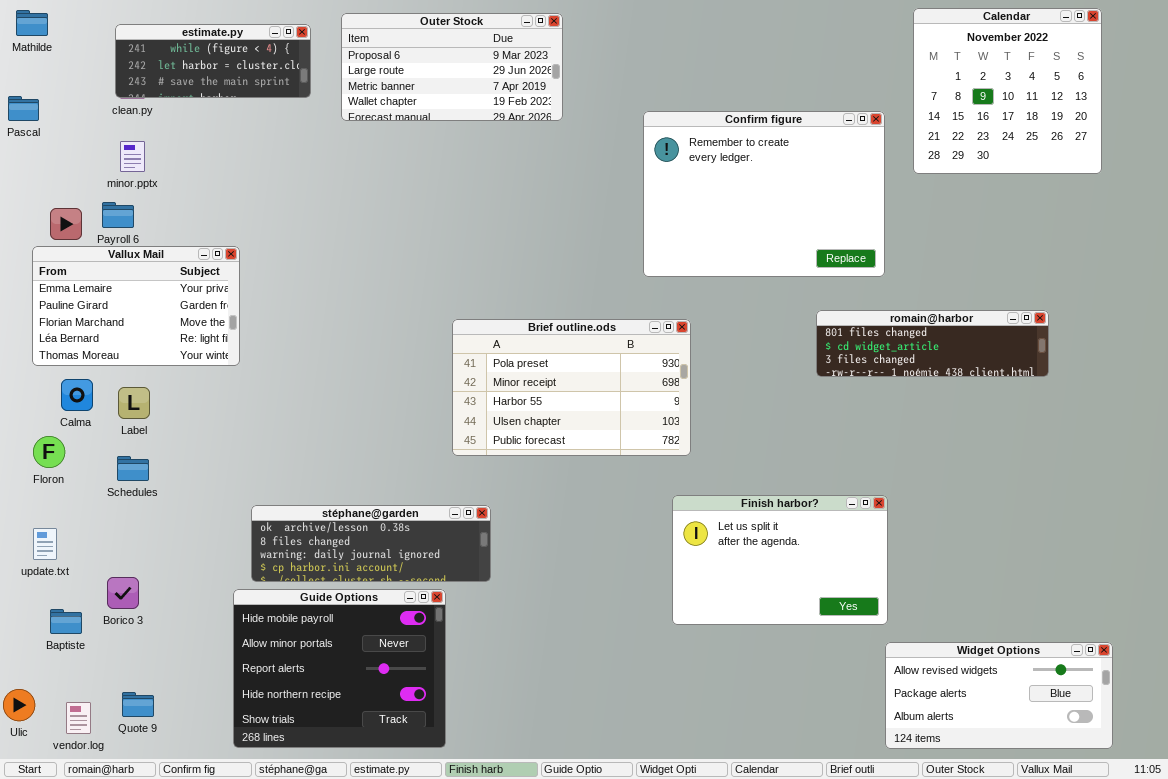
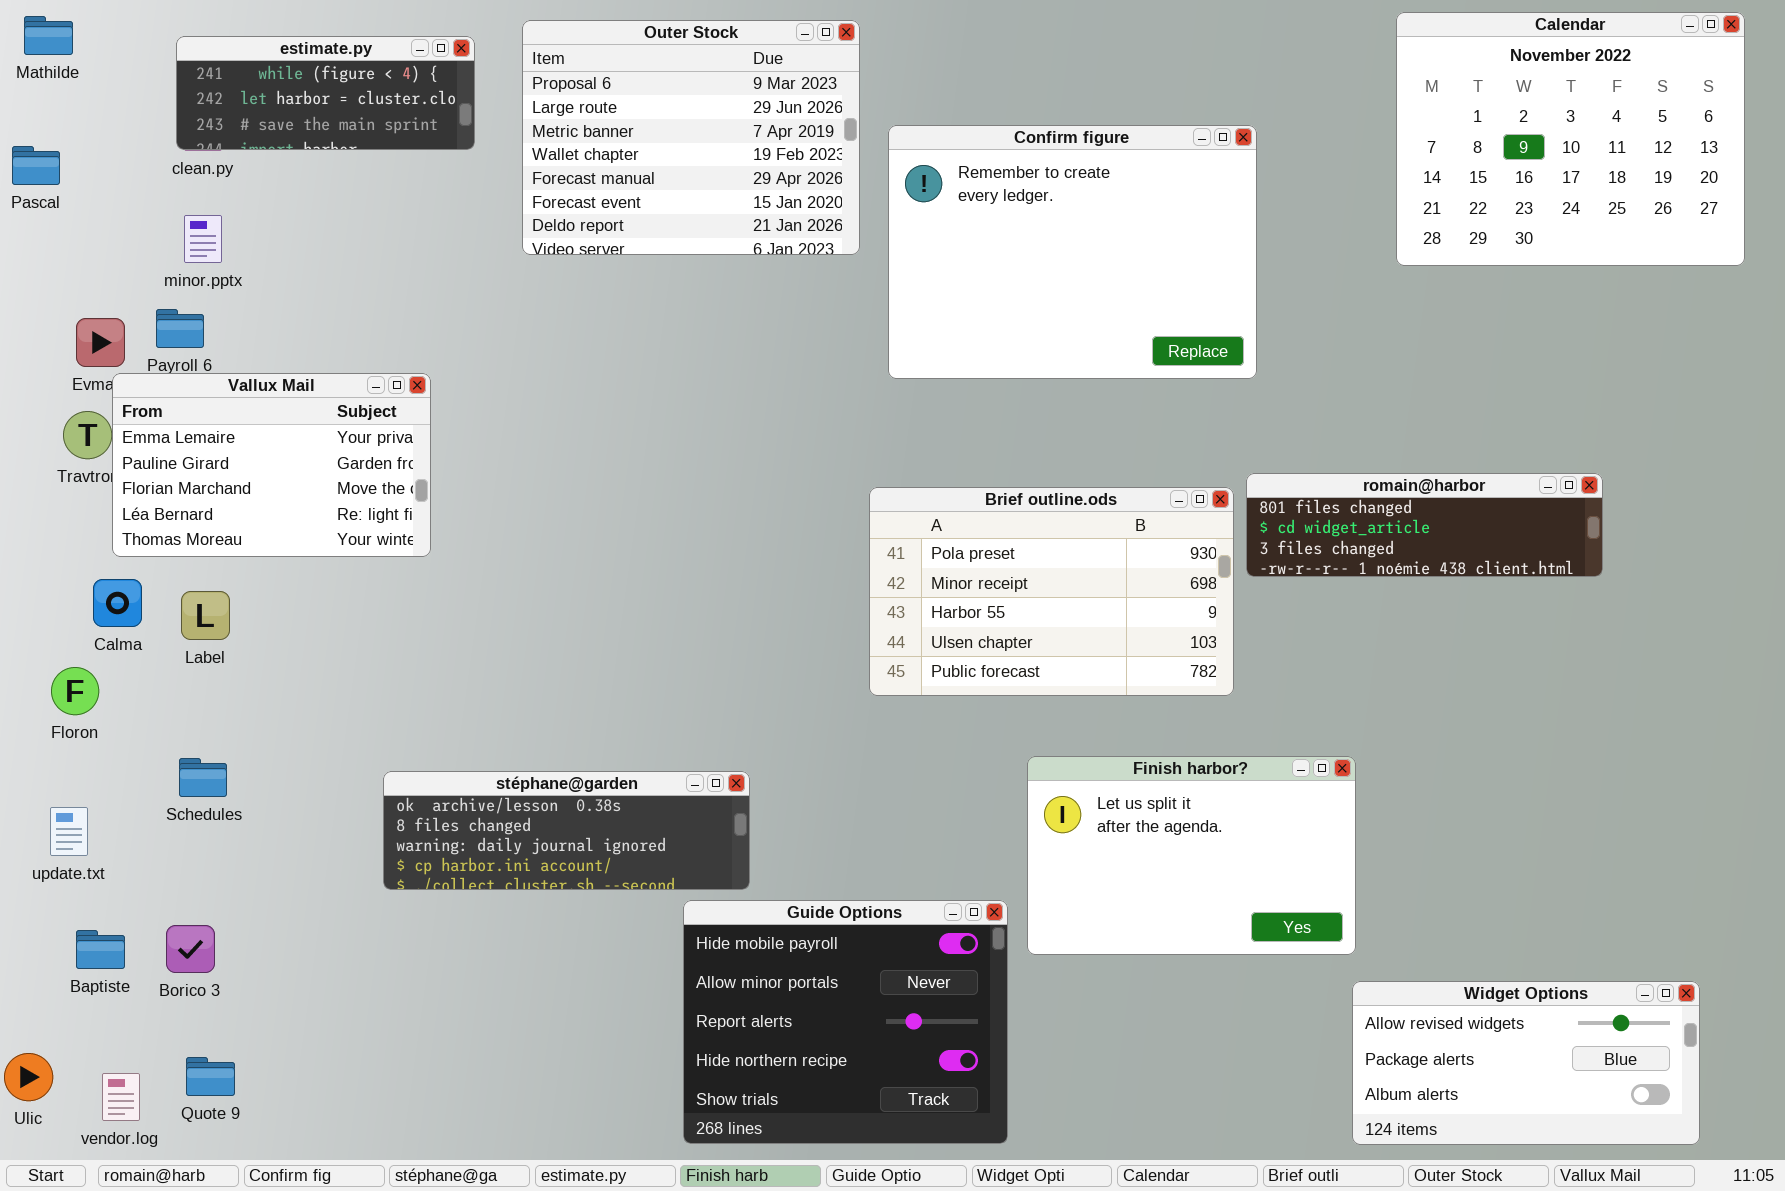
Calendar: [913,8,1102,174] -> [1396,12,1745,266], resized
Outer Stock: [341,13,563,121] -> [522,20,860,255], resized
Confirm figure: [643,111,885,277] -> [888,125,1257,379], moved
Vallux Mail: [32,246,240,366] -> [112,373,431,557], moved
Brief outline.ods: [452,319,691,456] -> [869,487,1234,696], moved
Schedules: [117,456,149,481] -> [179,758,227,797], moved
Borico 3: [107,577,139,609] -> [166,925,215,973], moved
Guide Options: [233,589,446,748] -> [683,900,1008,1144], moved

